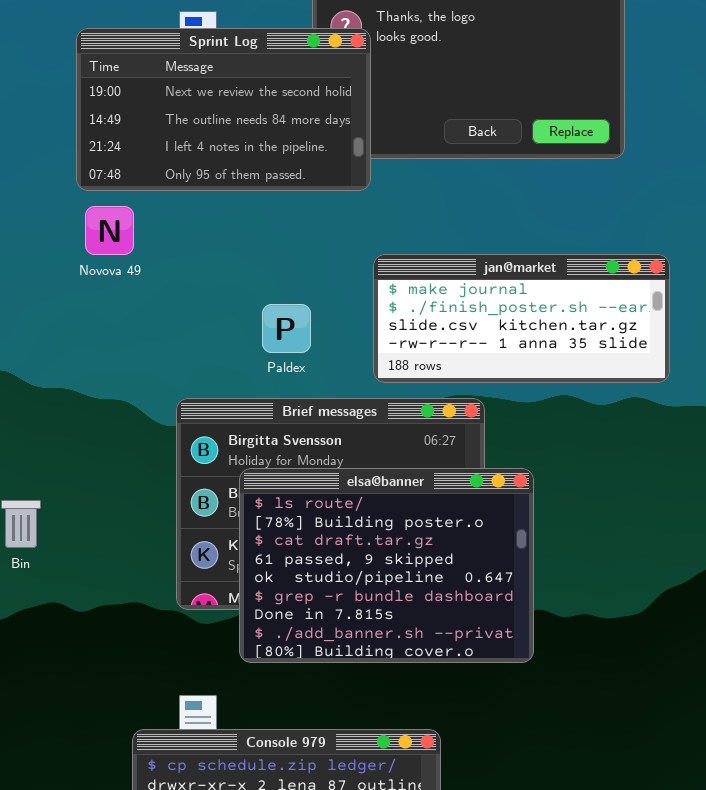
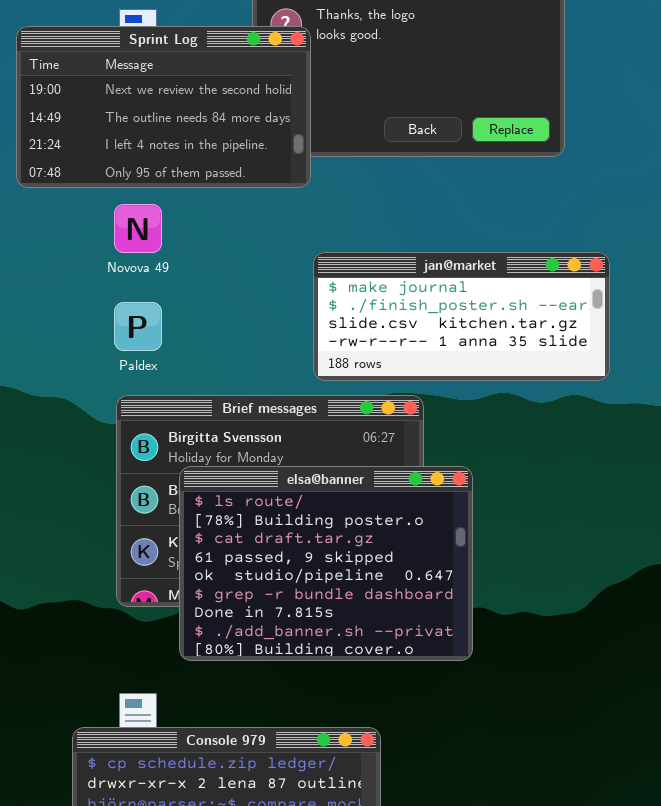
Novova 49: [85,206,134,255] -> [114,204,162,253], moved
Paldex: [262,304,311,353] -> [114,302,162,351], moved

